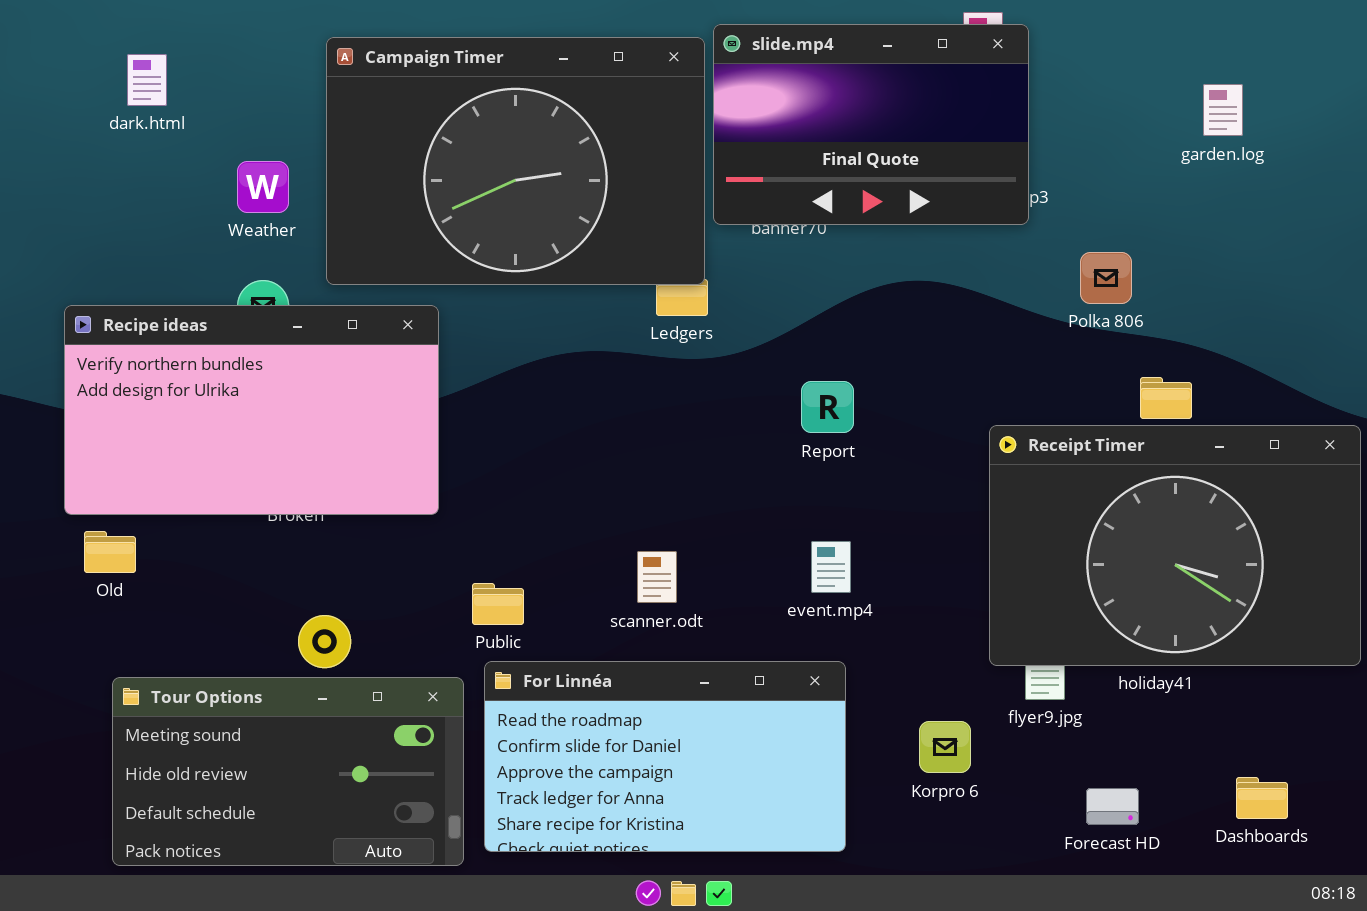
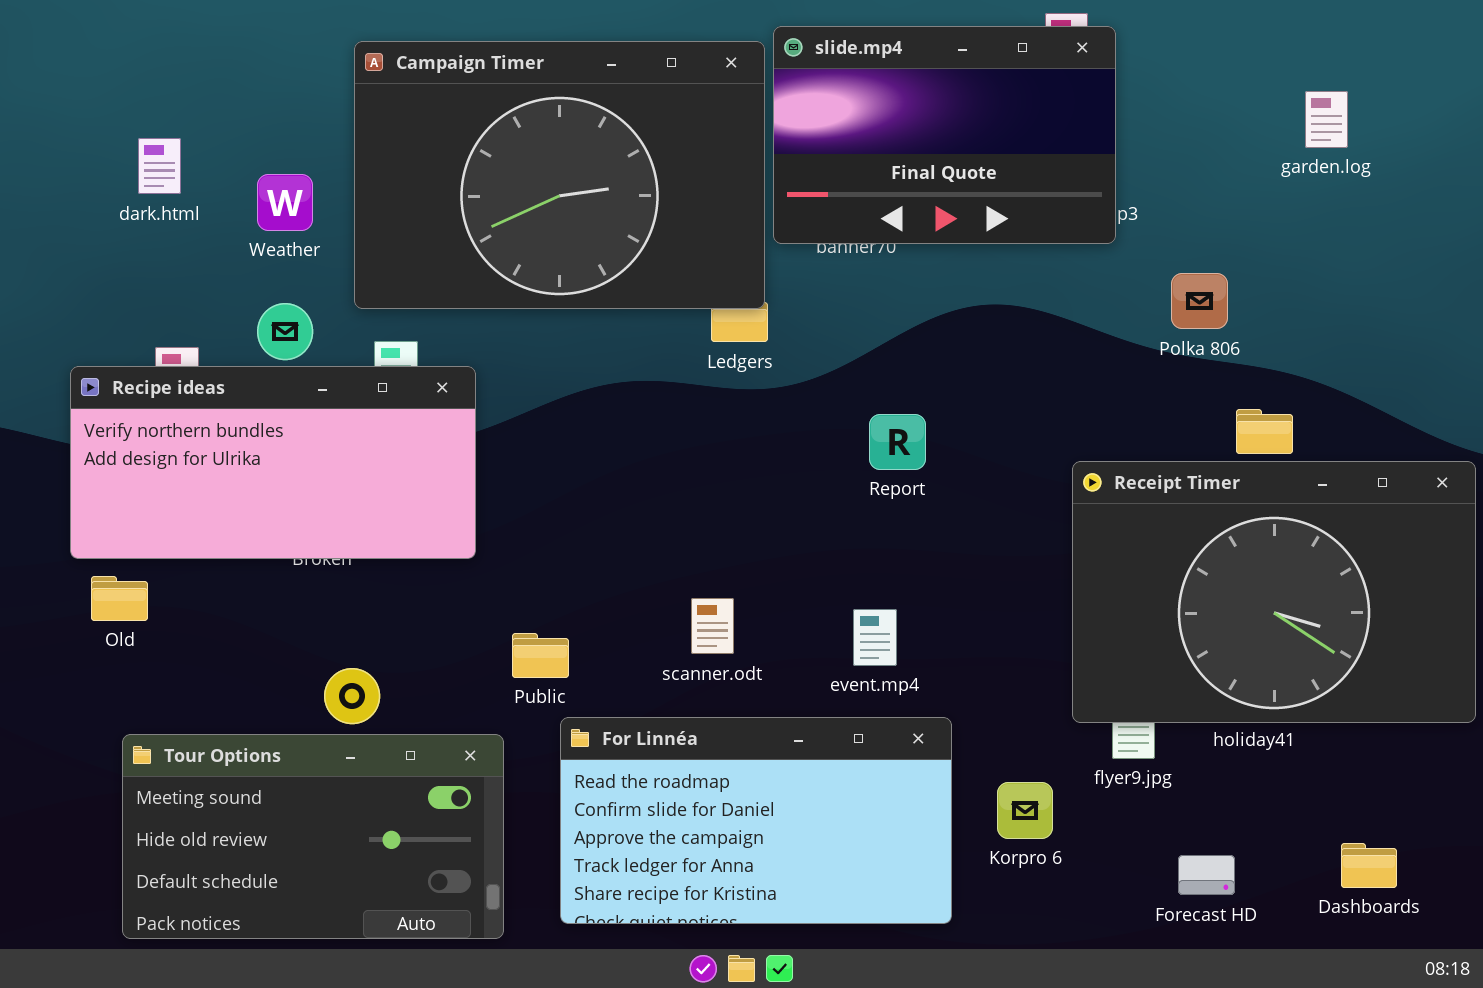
dark.html: [127,54,167,106] -> [138,138,181,194], moved
Recipe ideas: [64,305,439,515] -> [70,366,476,559], resized
event.mp4: [811,541,851,593] -> [853,609,897,666], moved
For Linnéa: [484,661,846,852] -> [560,717,952,924], moved

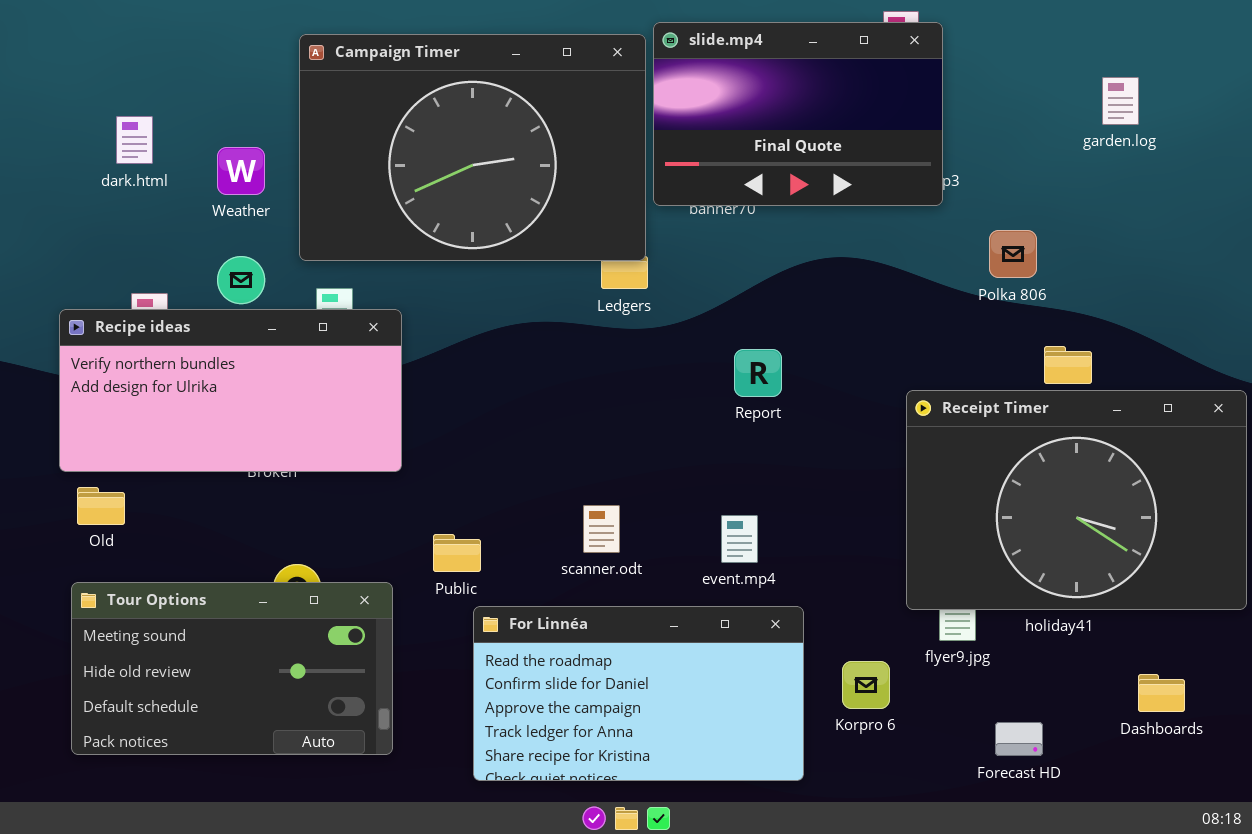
Tour Options: [122,734,504,939] -> [71,582,393,755], moved
Dashboards: [1341,843,1397,888] -> [1138,674,1185,712], moved

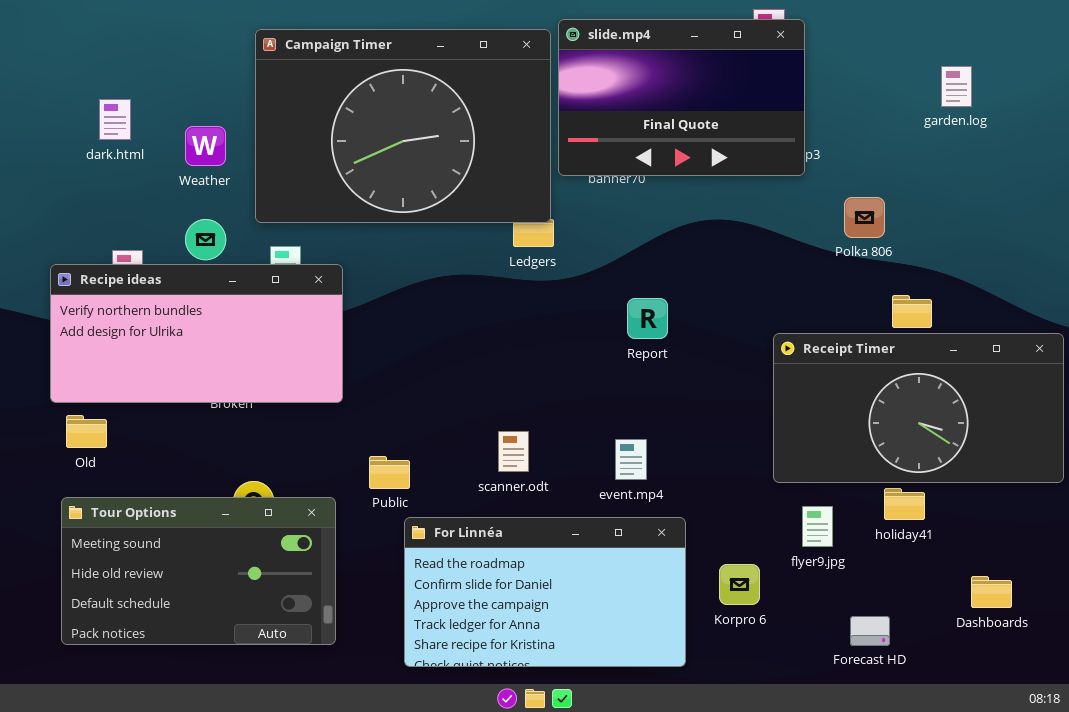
Receipt Timer: [906,390,1247,610] -> [773,333,1064,483], resized

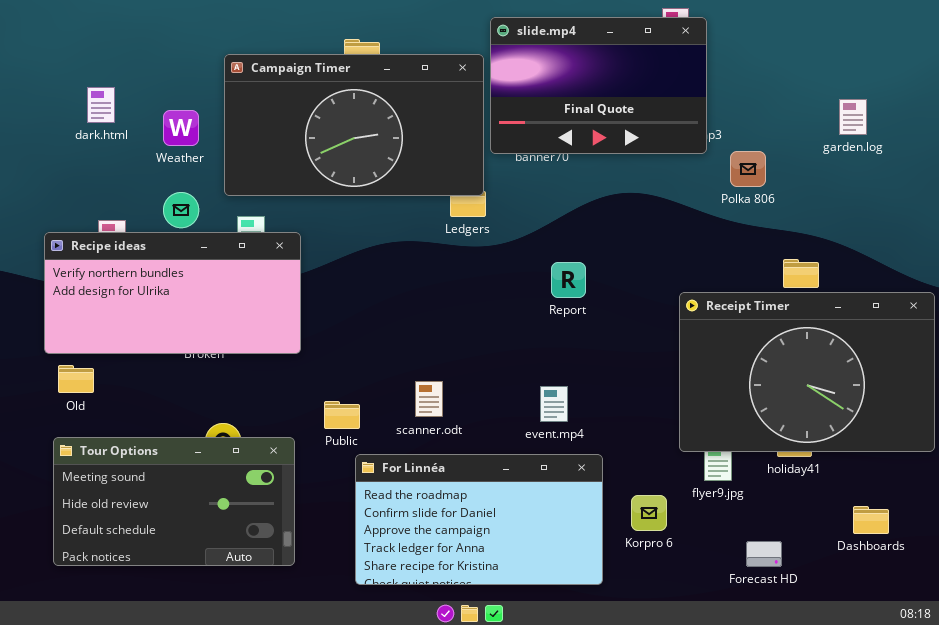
Campaign Timer: [255,29,551,223] -> [224,54,484,196], resized
garden.log: [941,66,972,107] -> [839,99,867,135], moved
Polka 806: [844,197,885,238] -> [730,151,766,187], moved
Receipt Timer: [773,333,1064,483] -> [679,292,935,452], resized
scanner.odt: [498,431,529,472] -> [415,381,443,417], moved

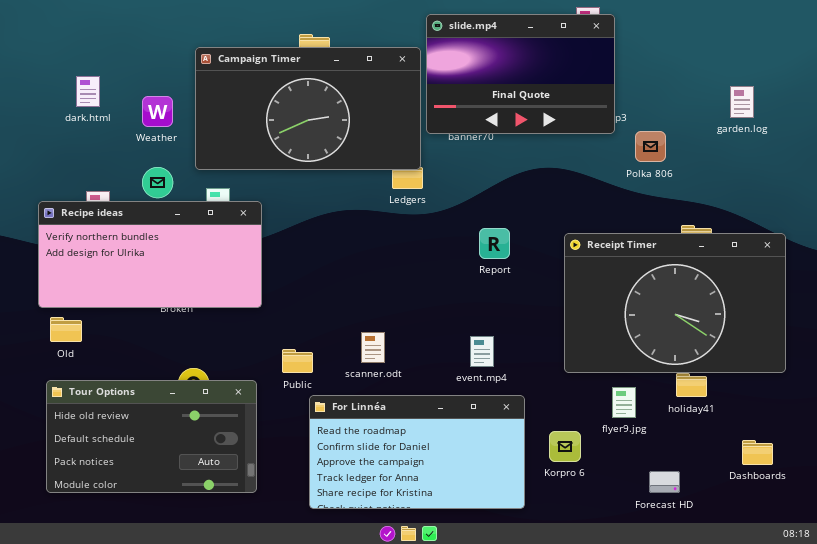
Receipt Timer: [679,292,935,452] -> [564,233,786,373], moved
Tour Options: [53,437,295,566] -> [46,380,257,493], scrolled down 1 row

